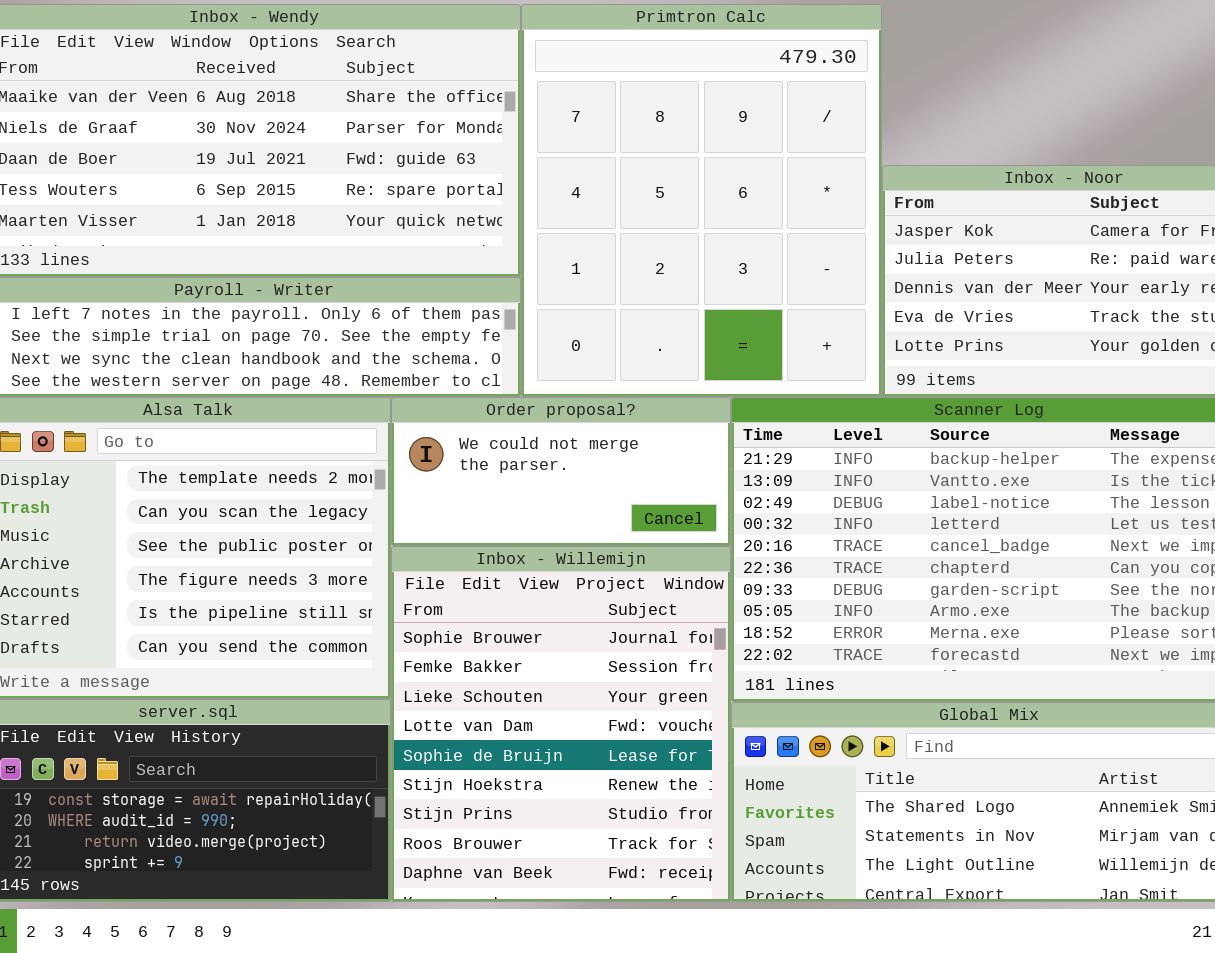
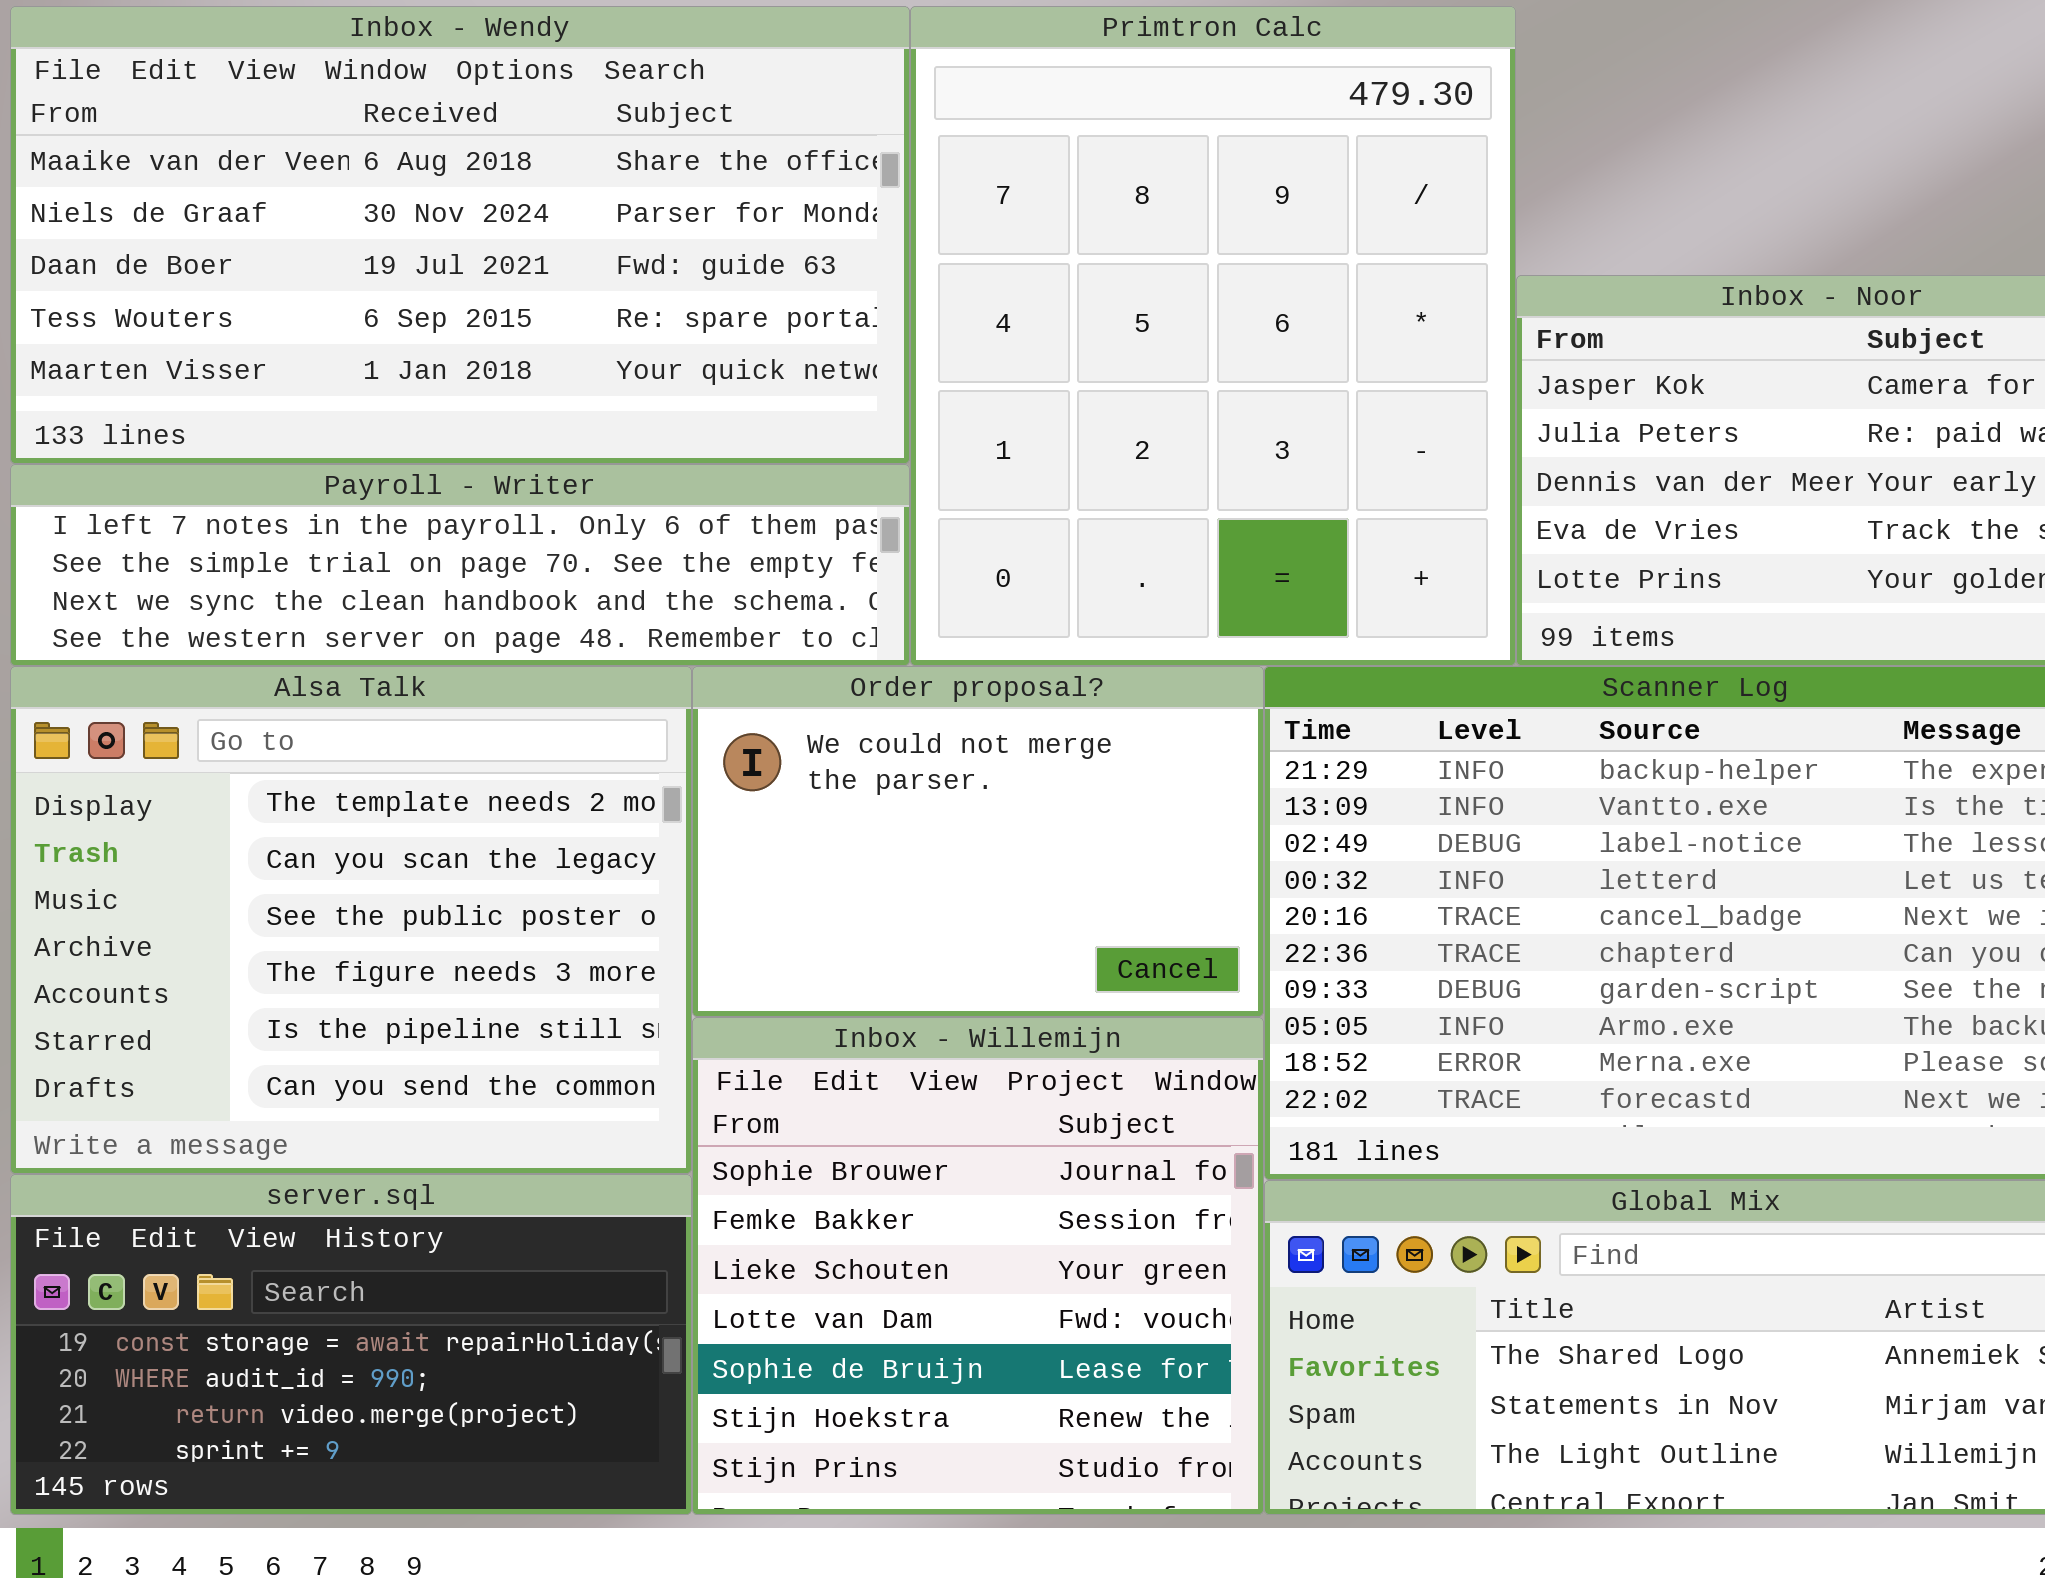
Order proposal?: [391,397,731,546] -> [692,666,1264,1017], resized
Inbox - Willemijn: [391,546,731,902] -> [692,1017,1264,1515], resized

